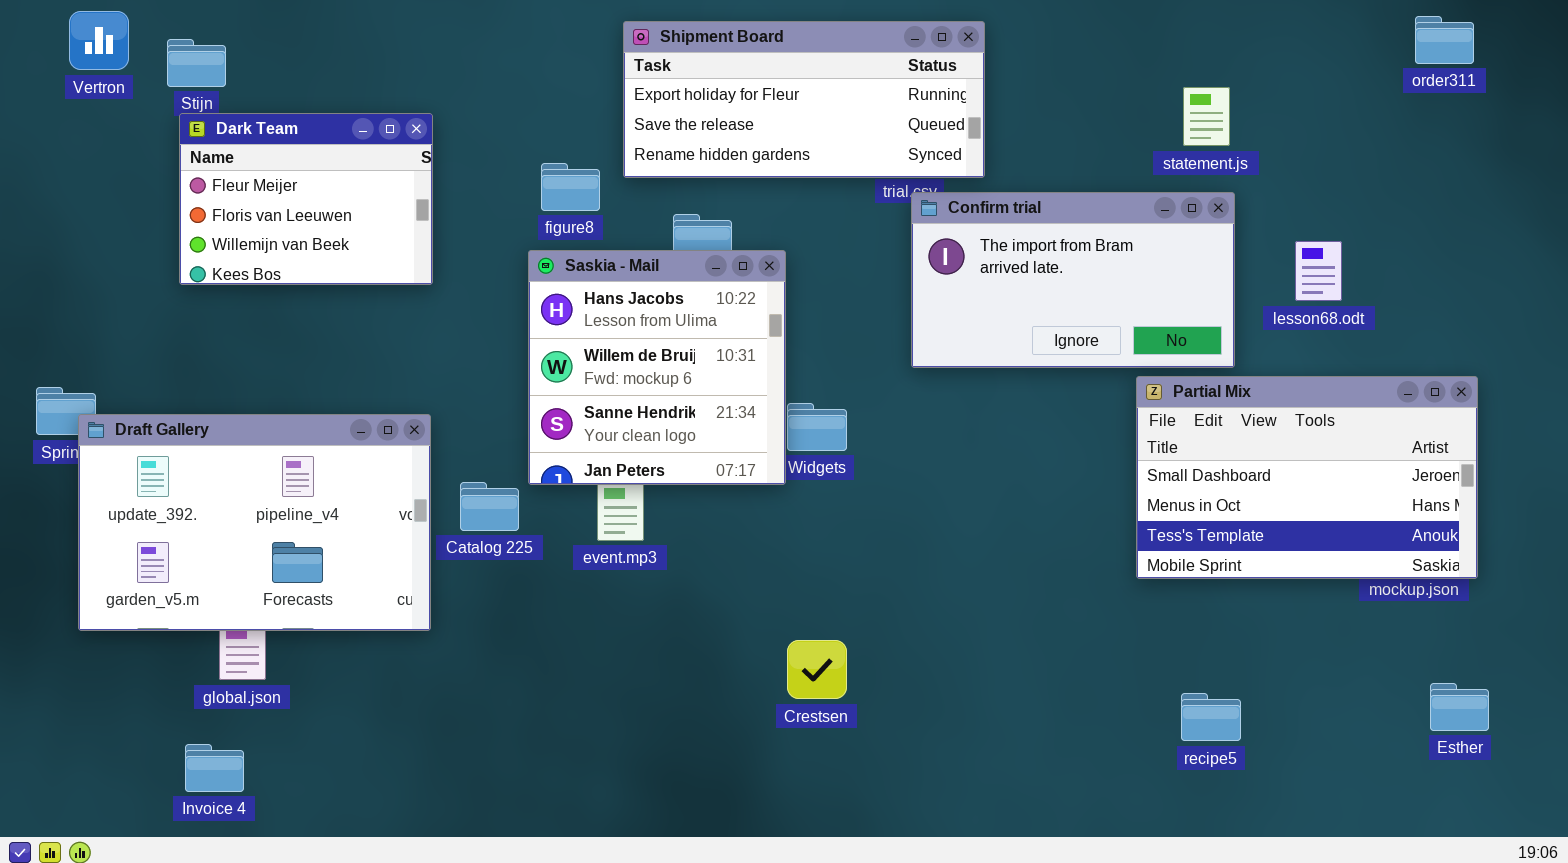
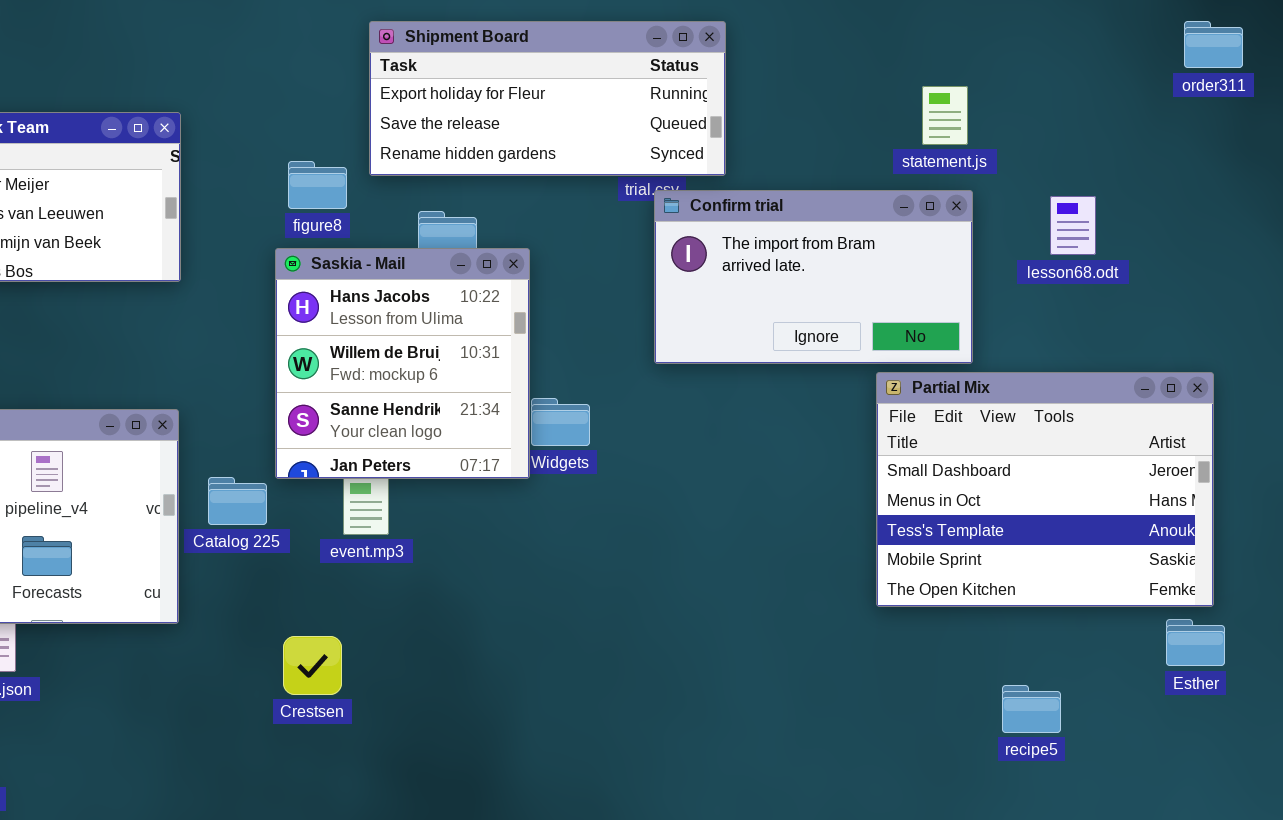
order311: [1415,16,1474,64] -> [1184,21,1243,68], moved
lesson68.odt: [1295,241,1342,301] -> [1050,196,1096,255], moved
Partial Mix: [1136,376,1478,579] -> [876,372,1214,607], resized
Crestsen: [787,640,847,699] -> [283,636,342,695], moved
Esther: [1430,683,1489,731] -> [1166,619,1225,666], moved
recipe5: [1181,693,1241,741] -> [1002,685,1061,733], moved

